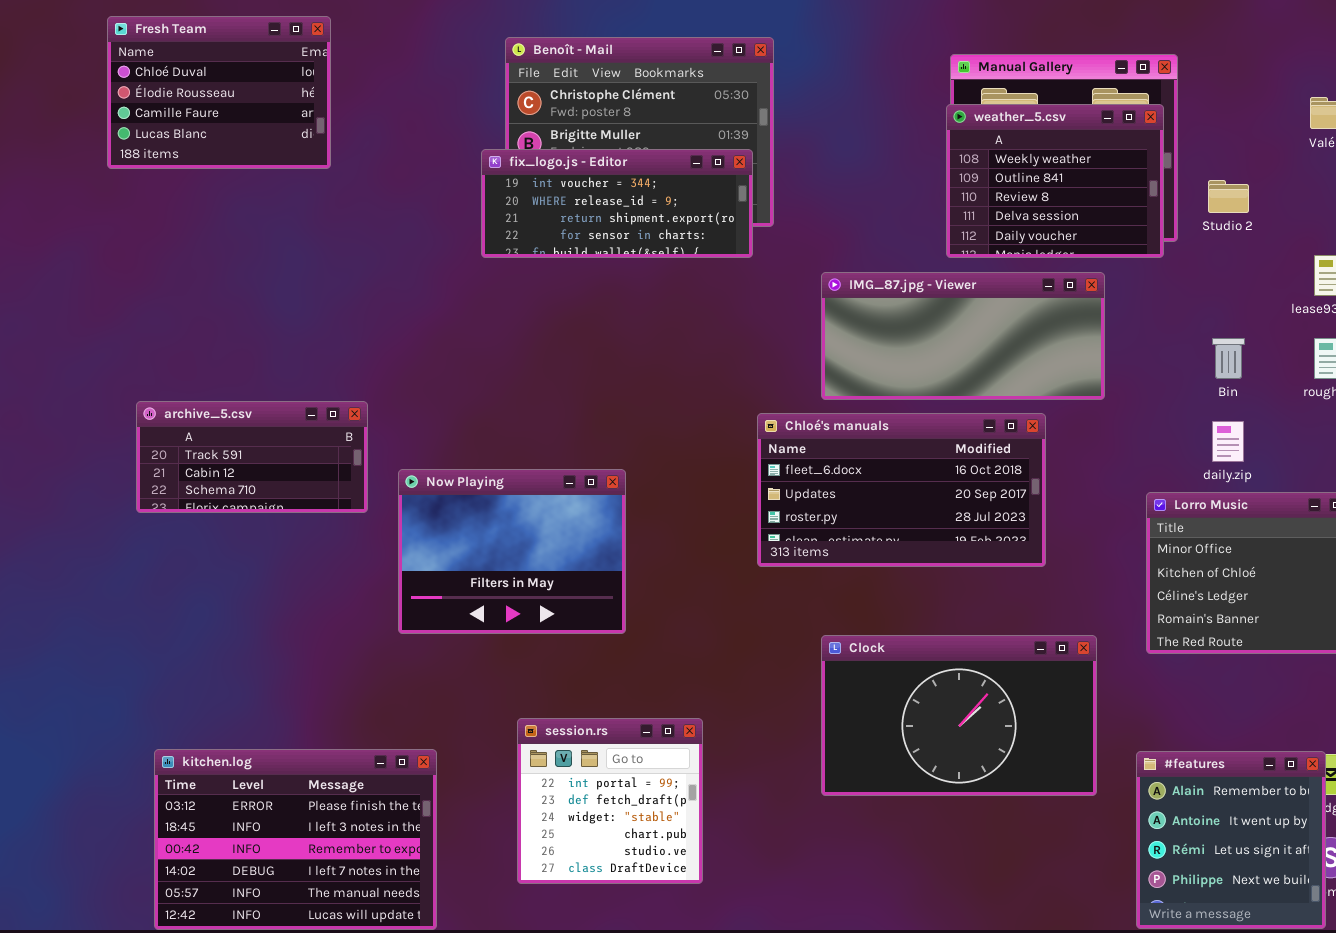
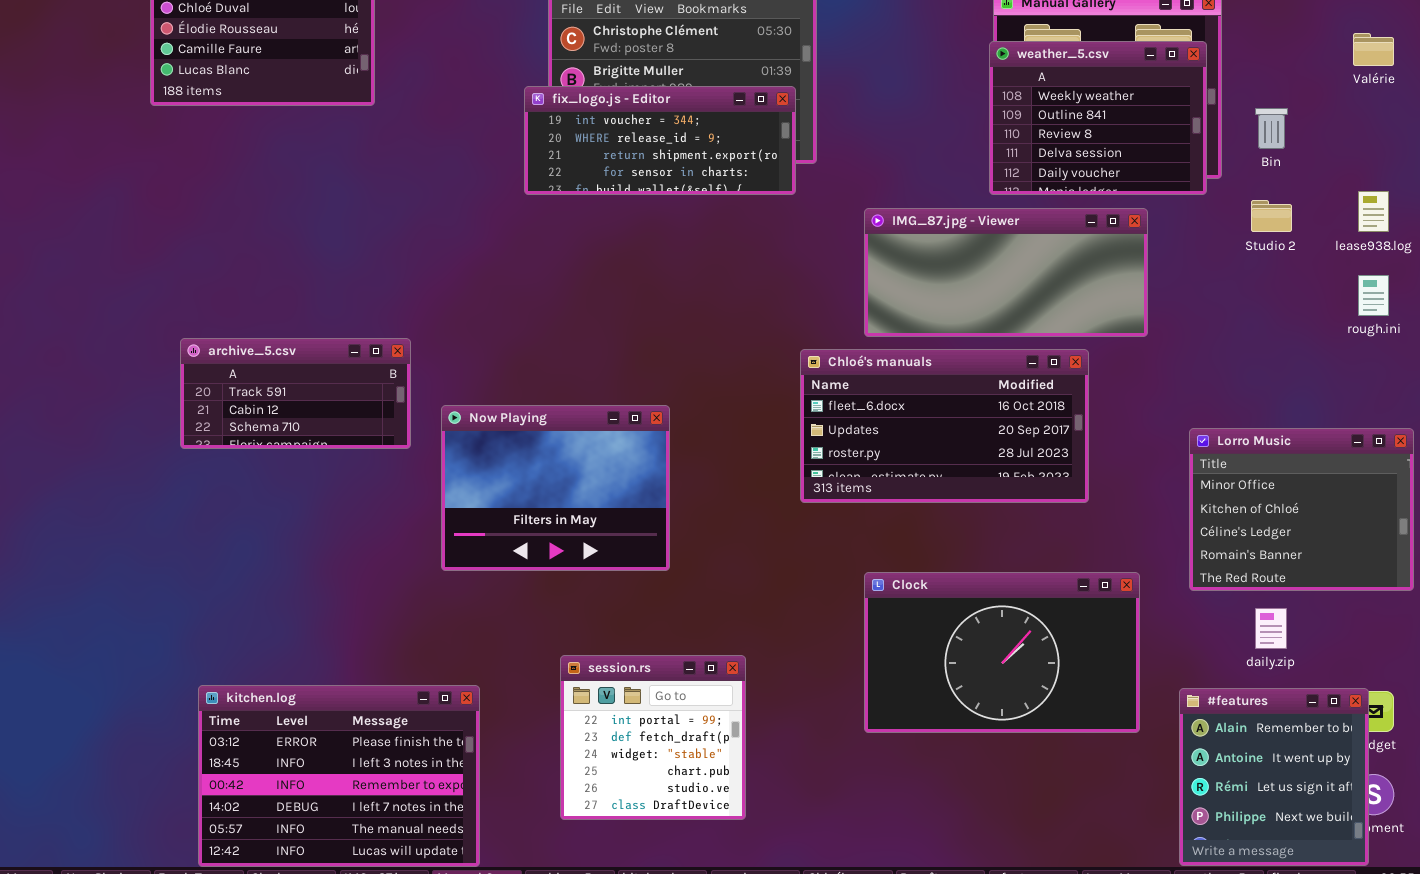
Studio 2: [1208,180,1249,213] -> [1251,200,1292,232], moved
Bin: [1212,338,1245,379] -> [1255,108,1288,149], moved
daily.zip: [1212,421,1244,462] -> [1255,608,1287,649], moved

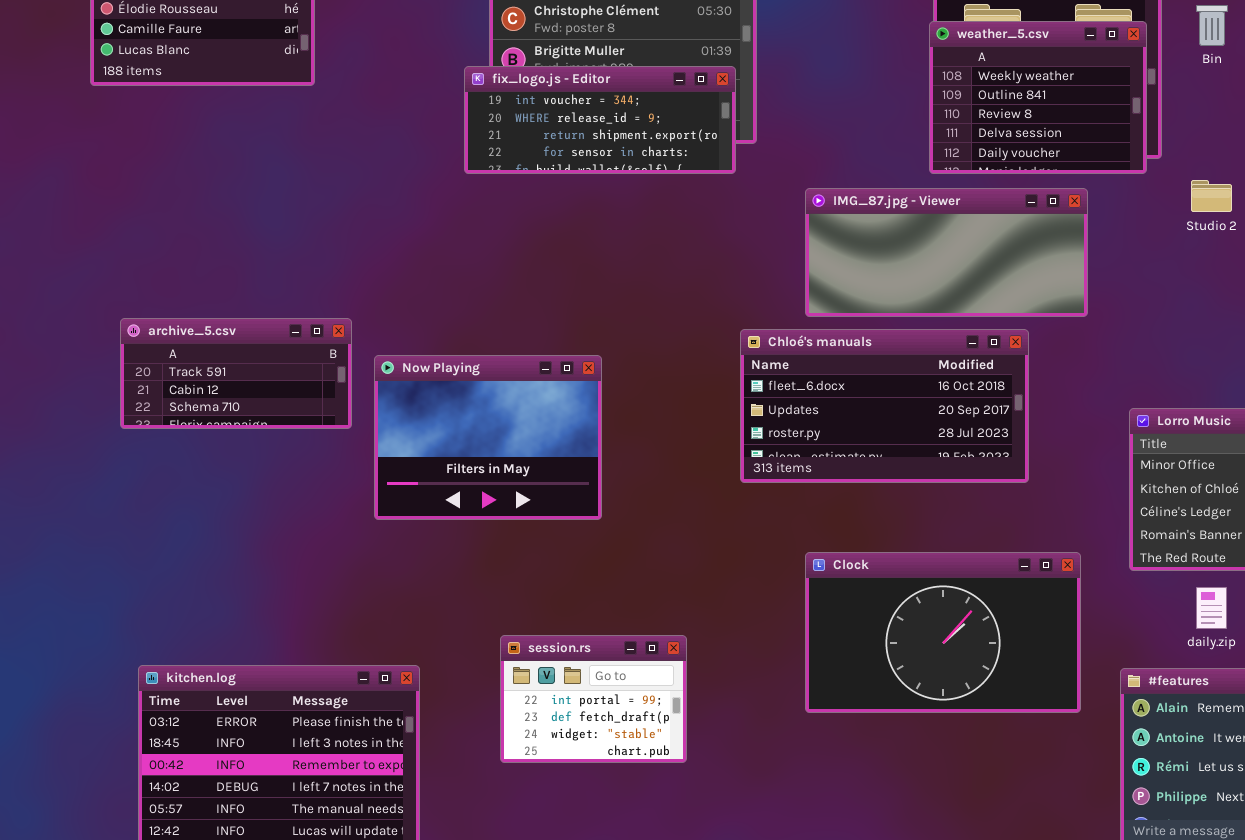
Bin: [1255,108,1288,149] -> [1196,5,1228,46], moved
Now Playing: [441,405,670,571] -> [374,355,602,520], moved
session.rs: [560,655,746,820] -> [500,635,687,763], resized

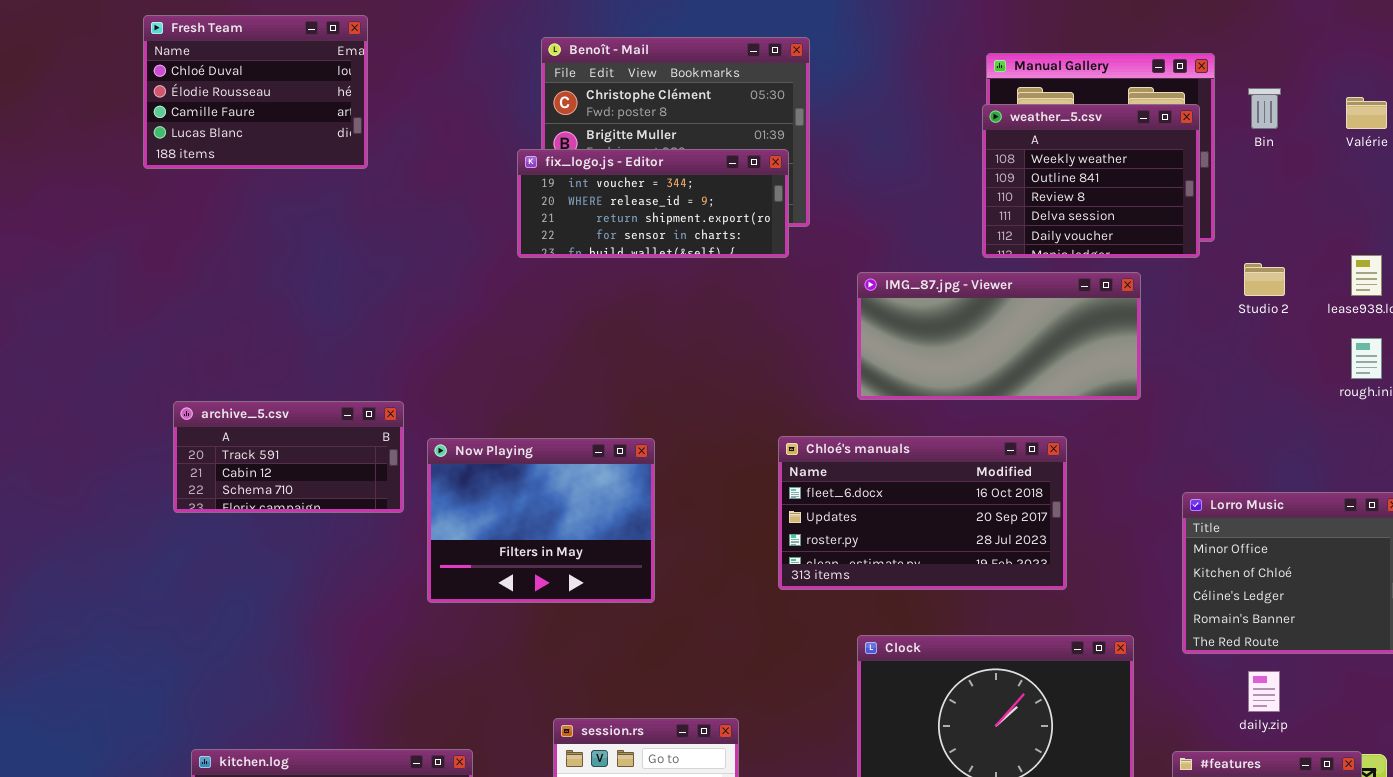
Chloé's manuals: [740,329,1029,483] -> [778,436,1067,590], moved

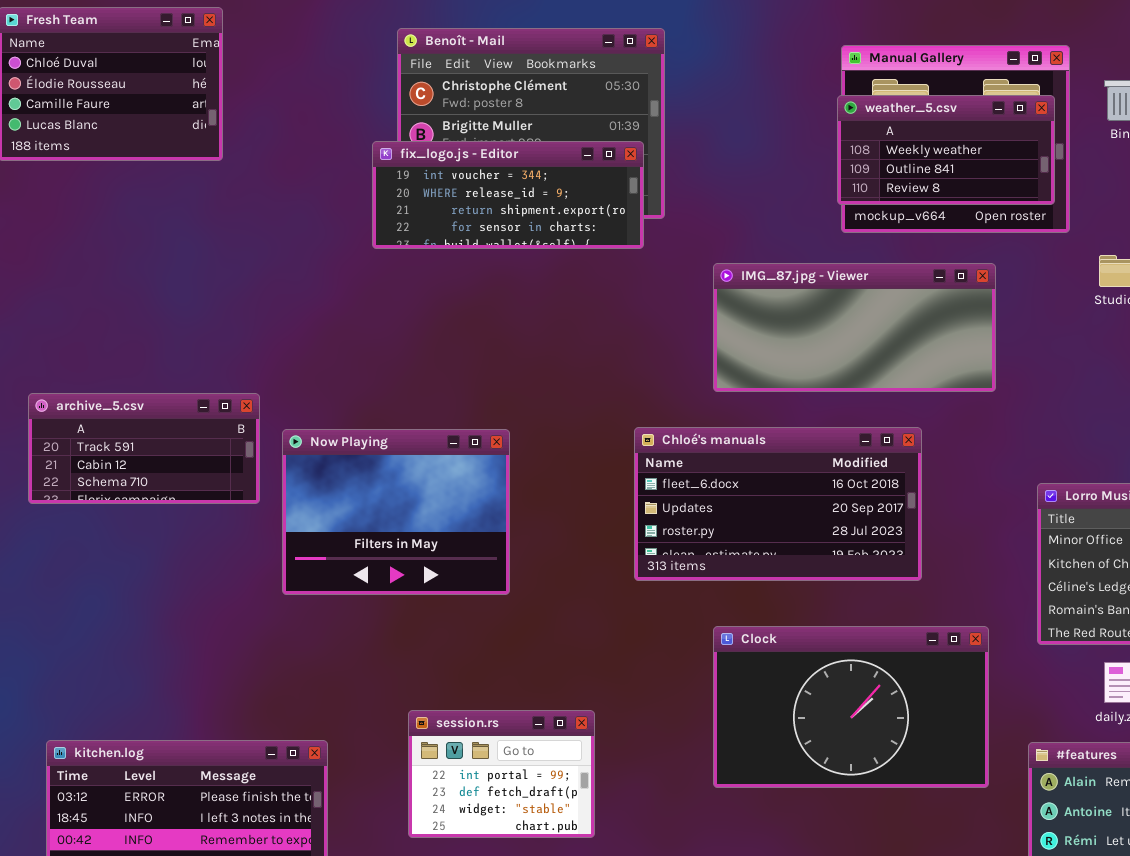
weather_5.csv: [982,104,1200,258] -> [837,95,1055,205], resized

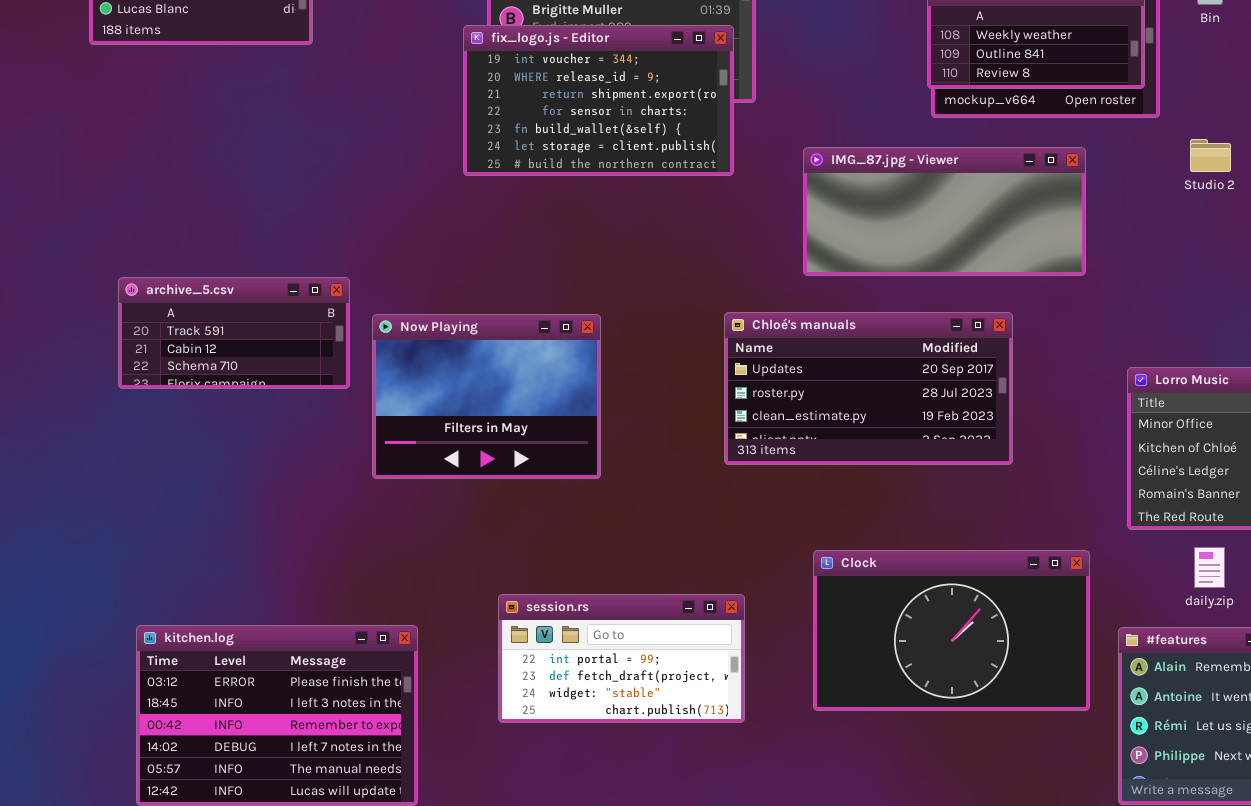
fix_logo.js - Editor: [372,141,644,249] -> [463,25,734,176], resized
Chloé's manuals: [634,427,922,581] -> [724,312,1013,465], scrolled down 1 row
Clock: [713,626,989,788] -> [813,550,1090,711], moved
session.rs: [408,710,595,838] -> [498,594,745,723], resized

